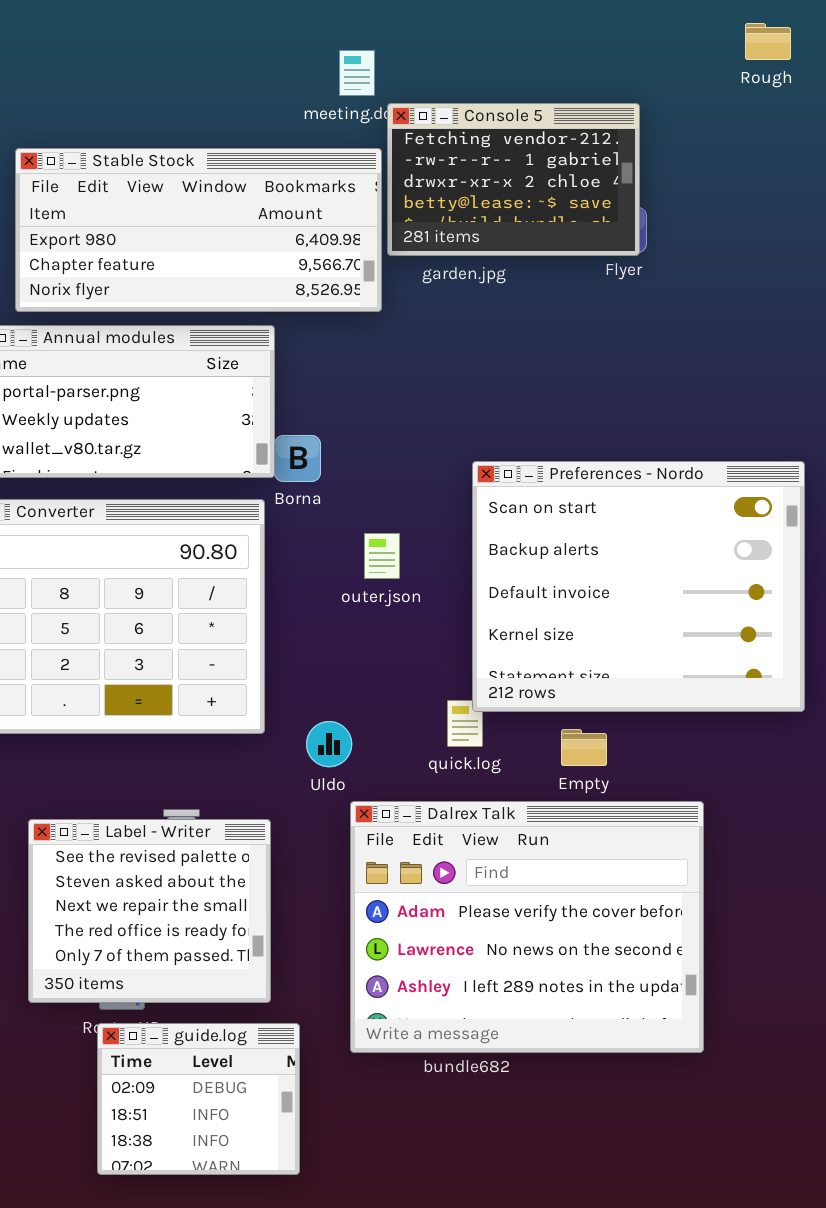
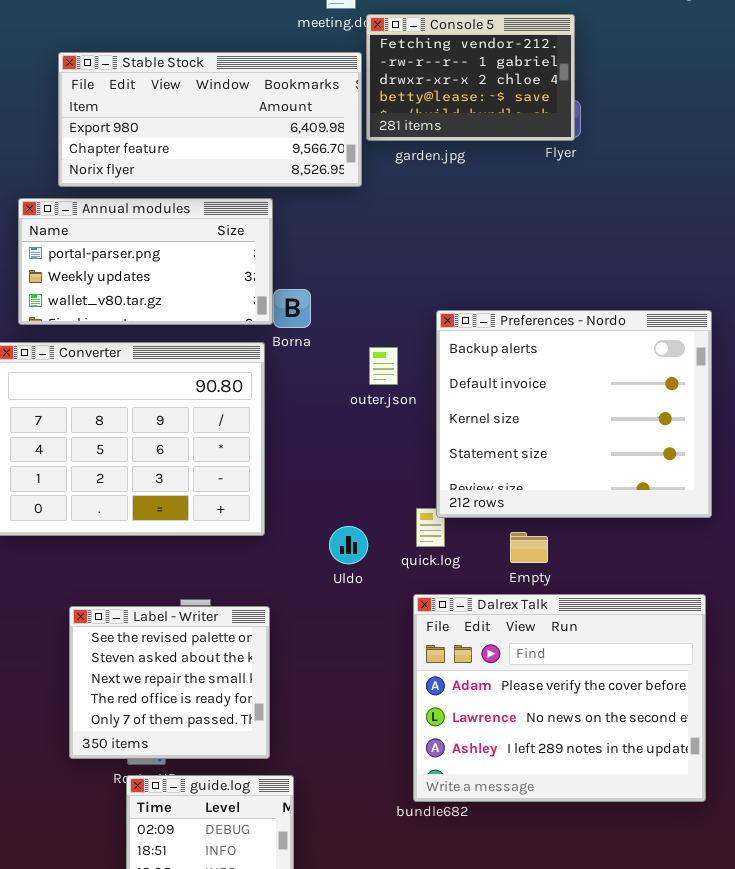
Preferences - Nordo: [472,461,805,712] -> [436,310,712,518], scrolled down 1 row
outer.json: [364,533,400,579] -> [369,347,398,385], moved
Uldo: [306,721,352,767] -> [329,526,368,564], moved
Dalrex Talk: [350,801,704,1053] -> [413,594,706,802], moved

